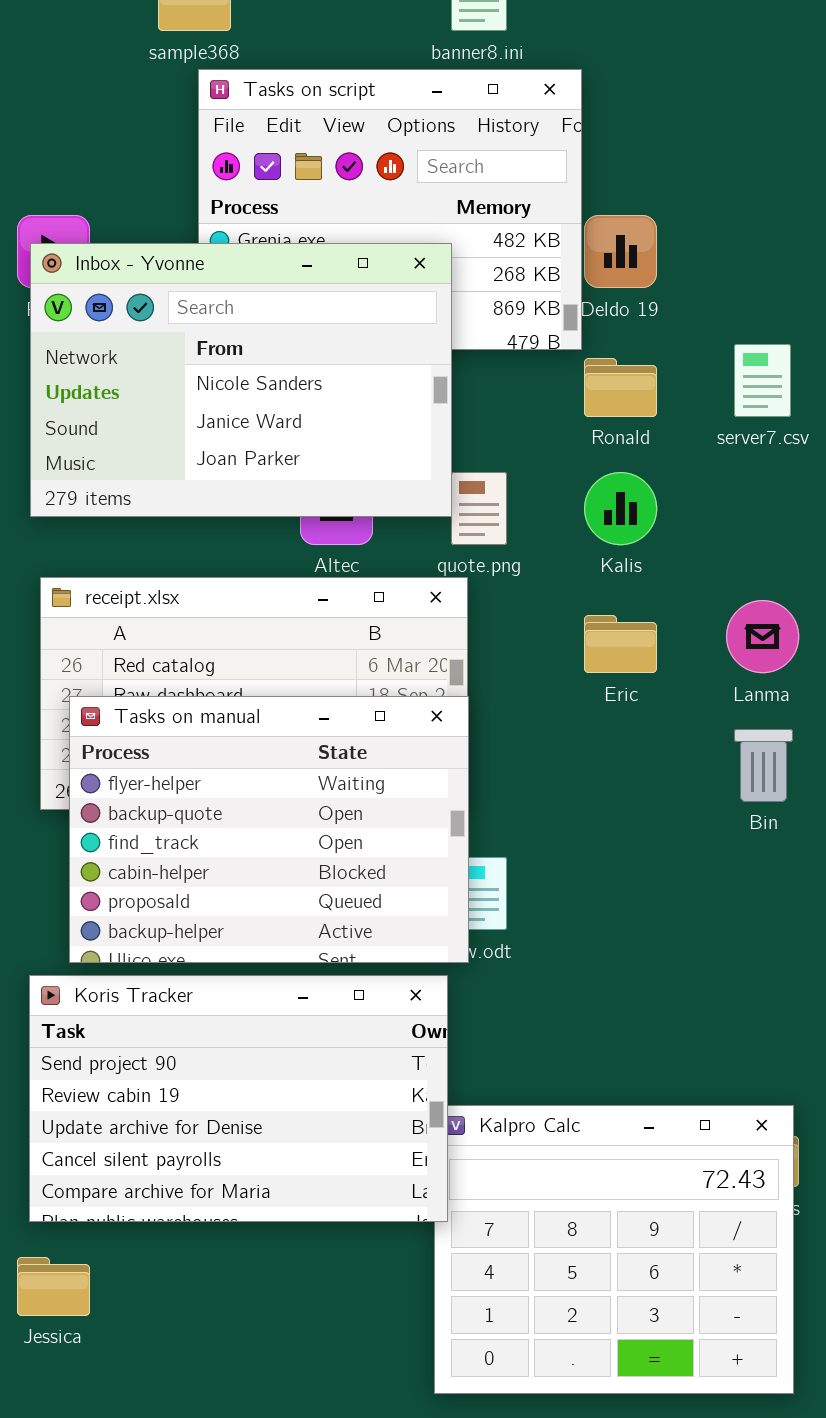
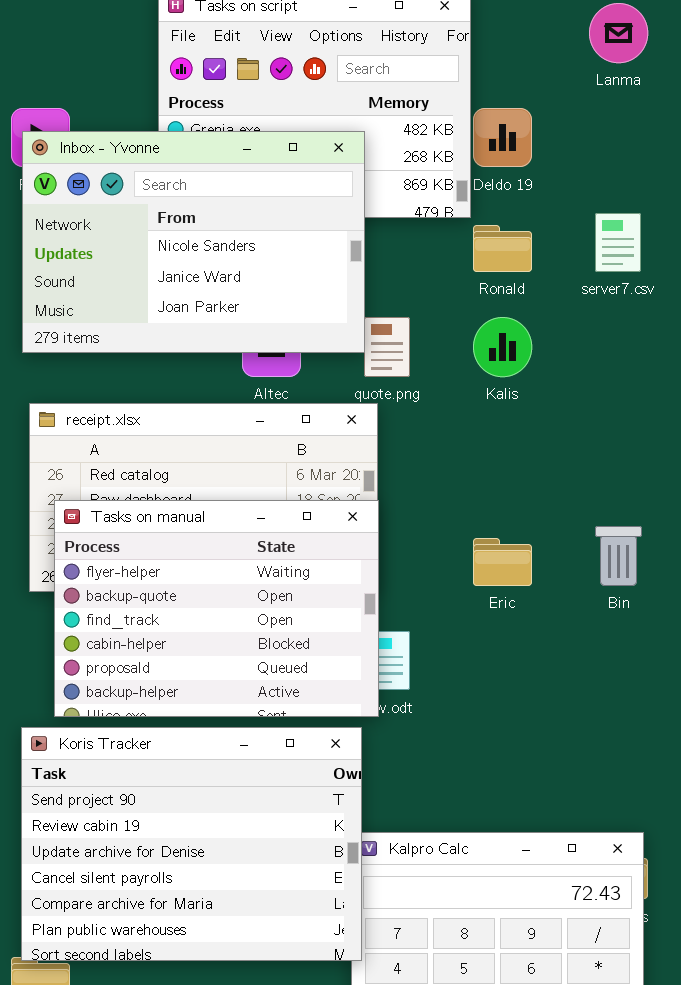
Lanma: [726,600,799,673] -> [589,3,648,63], moved
Eric: [584,615,657,673] -> [473,538,532,586], moved
Koris Tracker: [29,975,448,1222] -> [21,727,362,961], resized

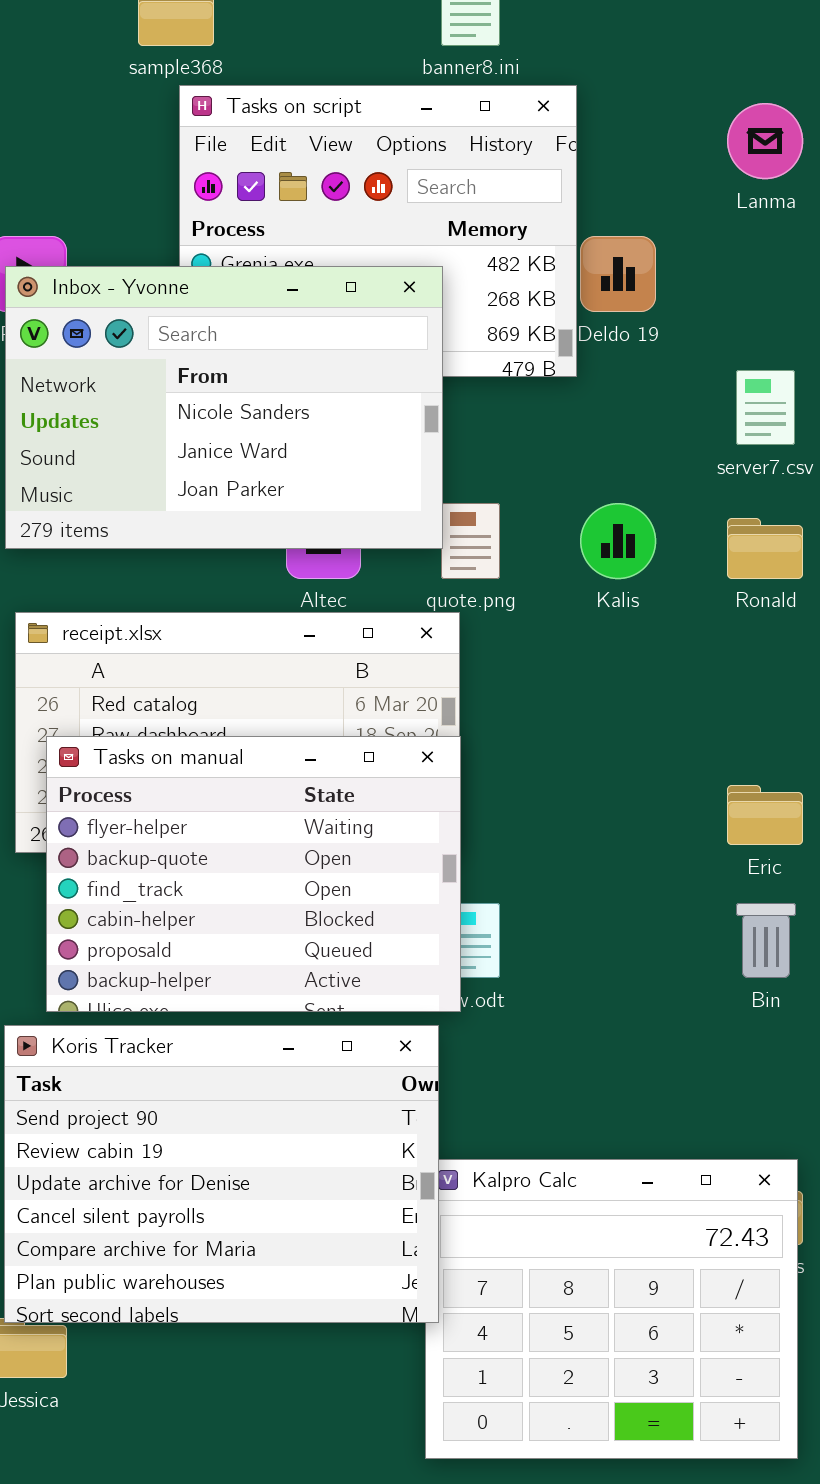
Ronald: [473,225,532,272] -> [727,518,803,579], moved
Bin: [595,526,642,586] -> [736,903,796,978], moved
Eric: [473,538,532,586] -> [727,785,803,845], moved

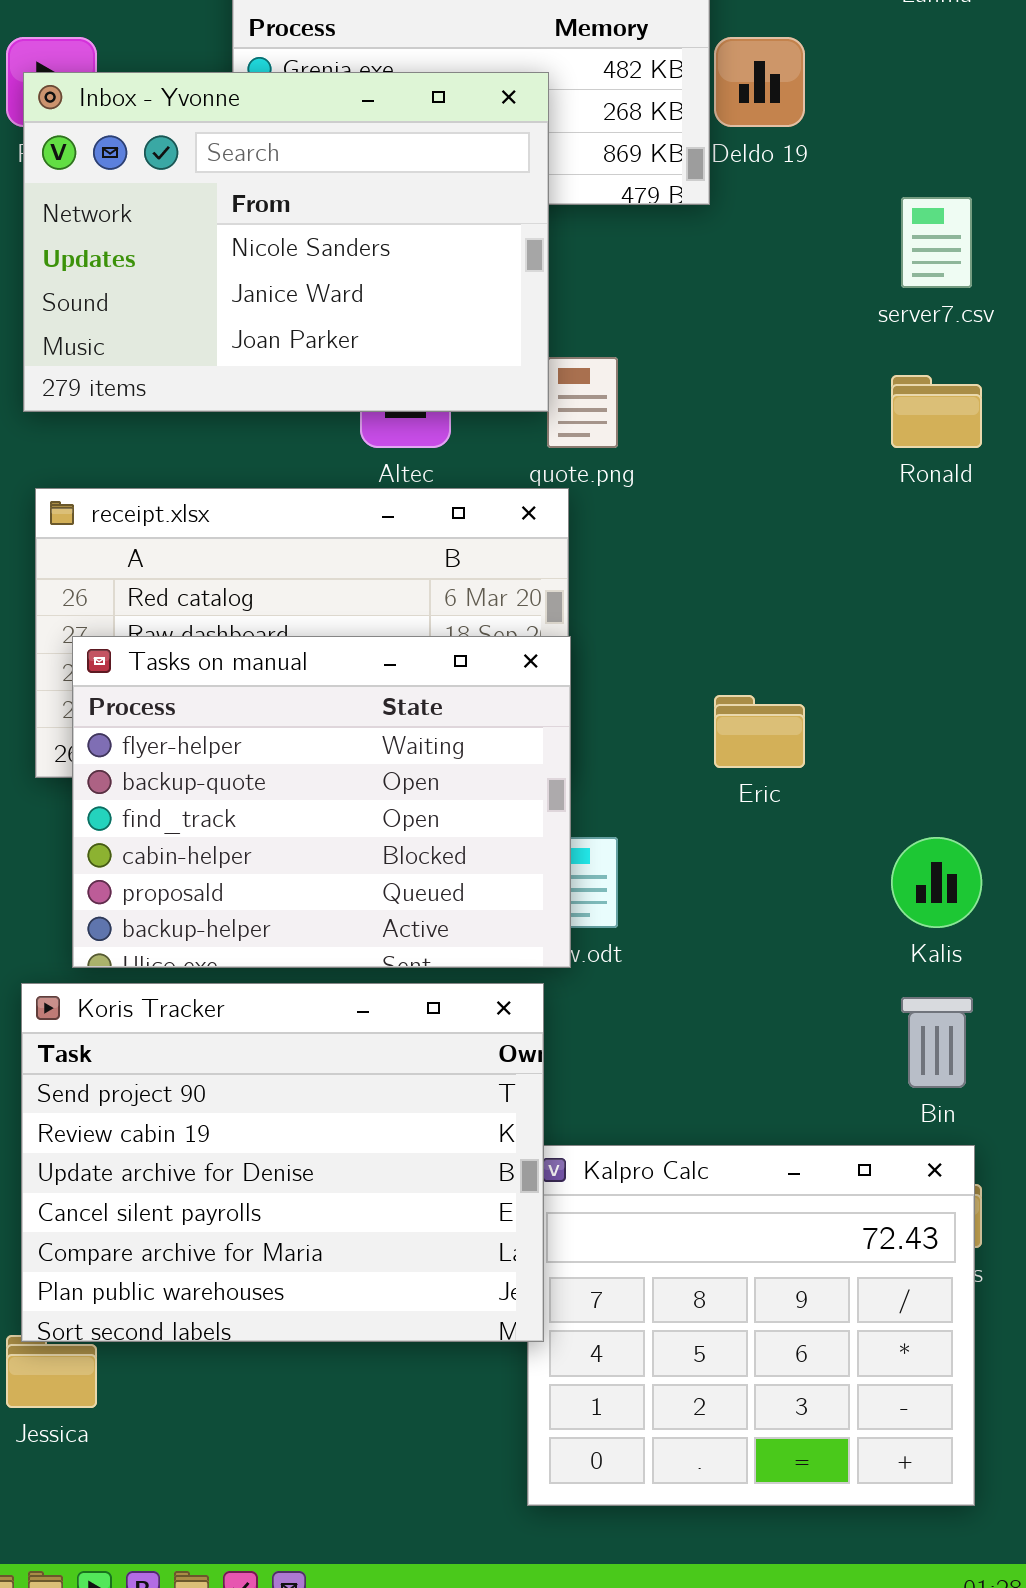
Kalis: [580,503,656,579] -> [891,837,982,928], moved
Eric: [727,785,803,845] -> [714,695,805,768], moved
Bin: [736,903,796,978] -> [901,997,973,1088], moved

